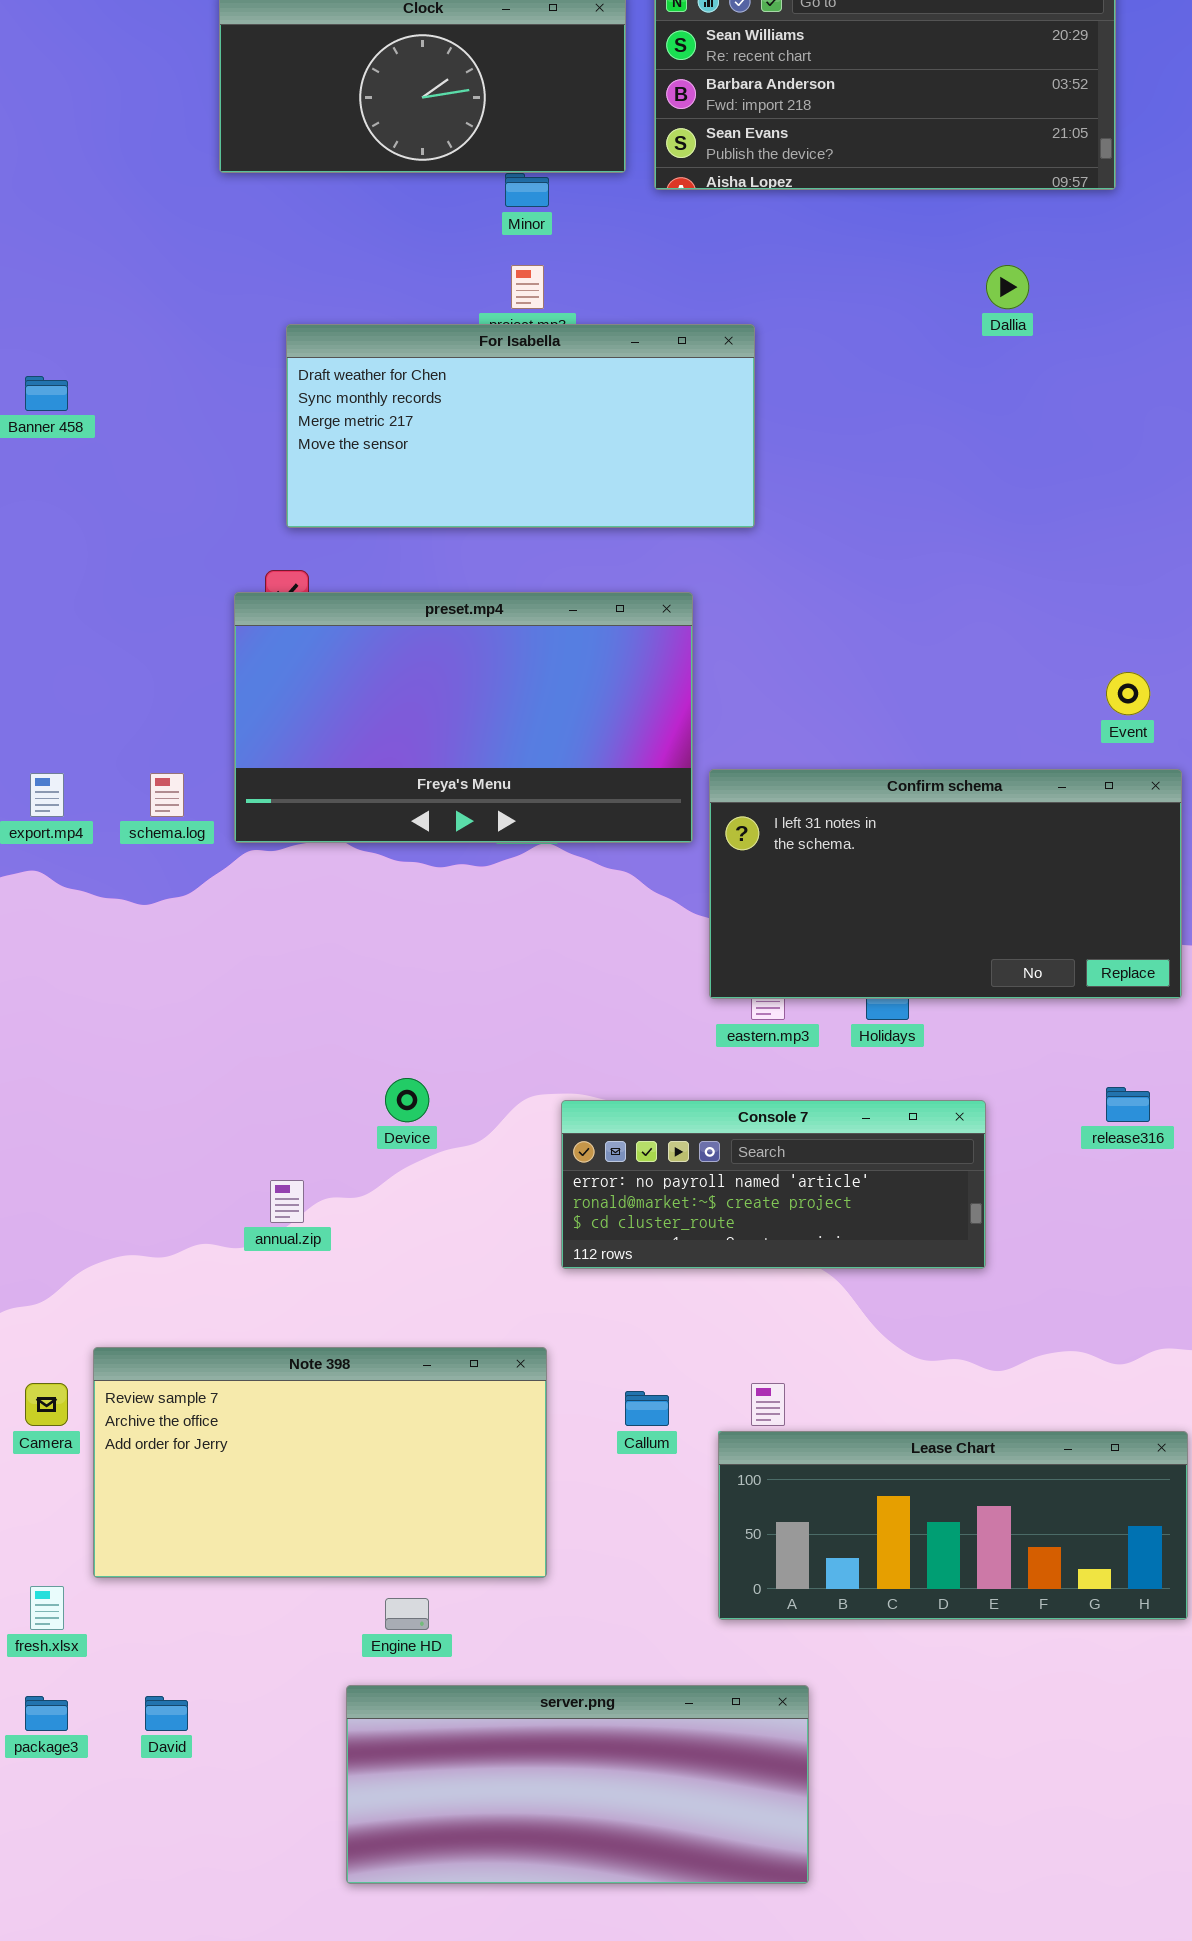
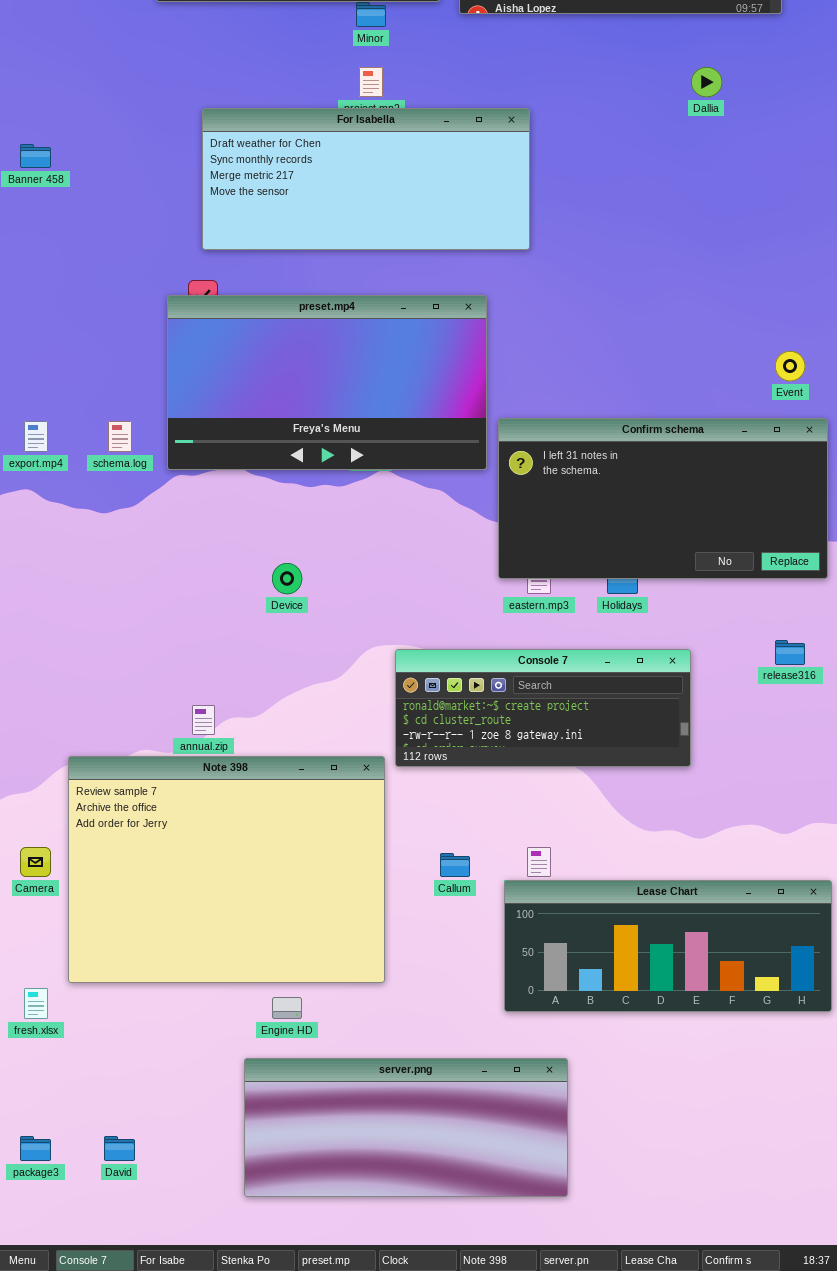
Device: [385,1078,429,1122] -> [272,563,302,594], moved
Console 7: [561,1100,986,1269] -> [395,649,691,767], scrolled down 1 row
Note 398: [93,1347,547,1578] -> [68,756,385,983], resized
package3: [25,1696,68,1731] -> [20,1136,51,1161], moved
David: [145,1696,188,1731] -> [104,1136,135,1161], moved

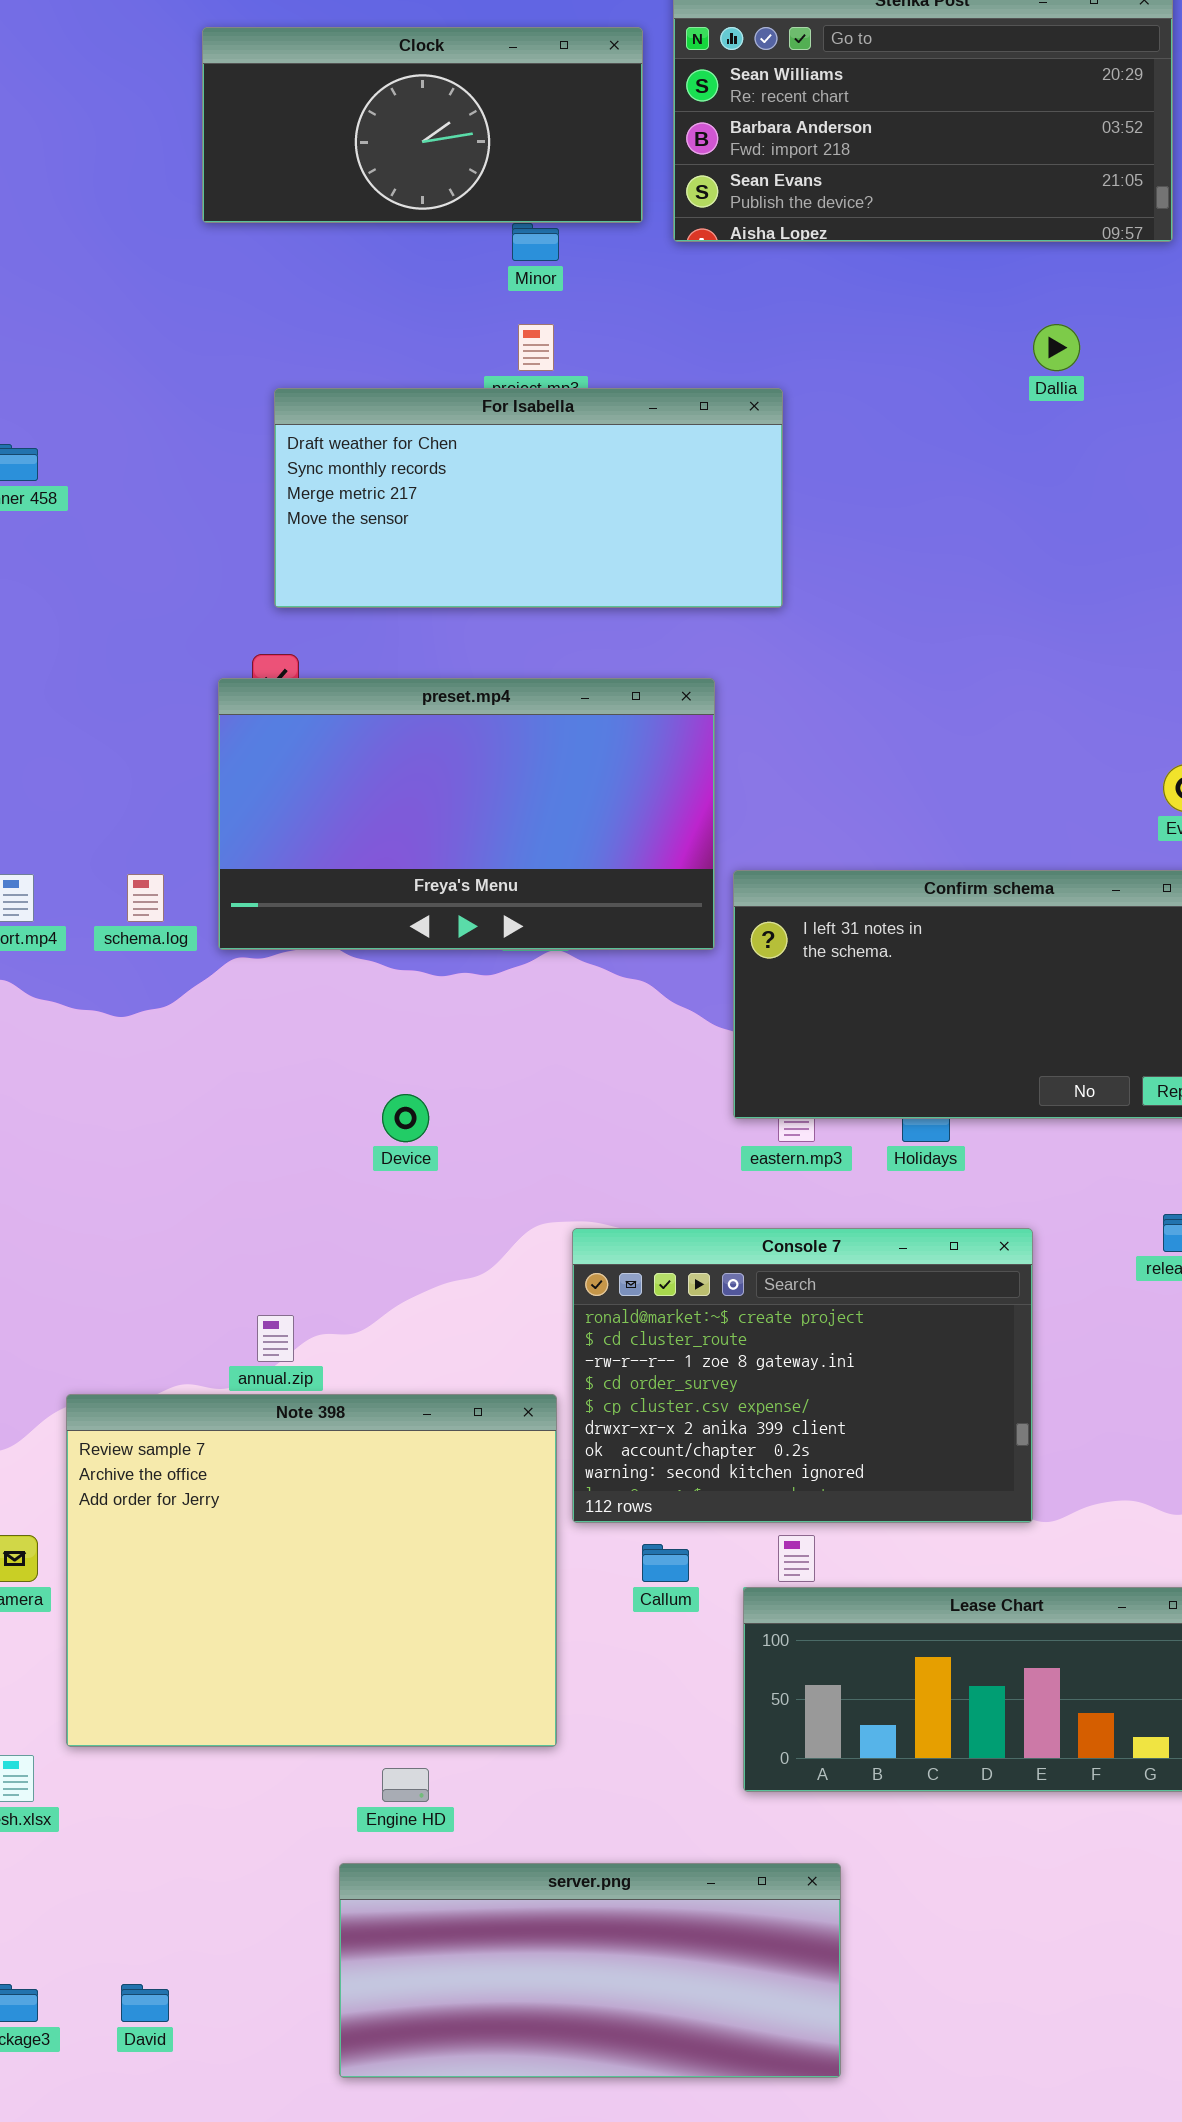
Console 7: [395,649,691,767] -> [572,1228,1033,1523], resized

